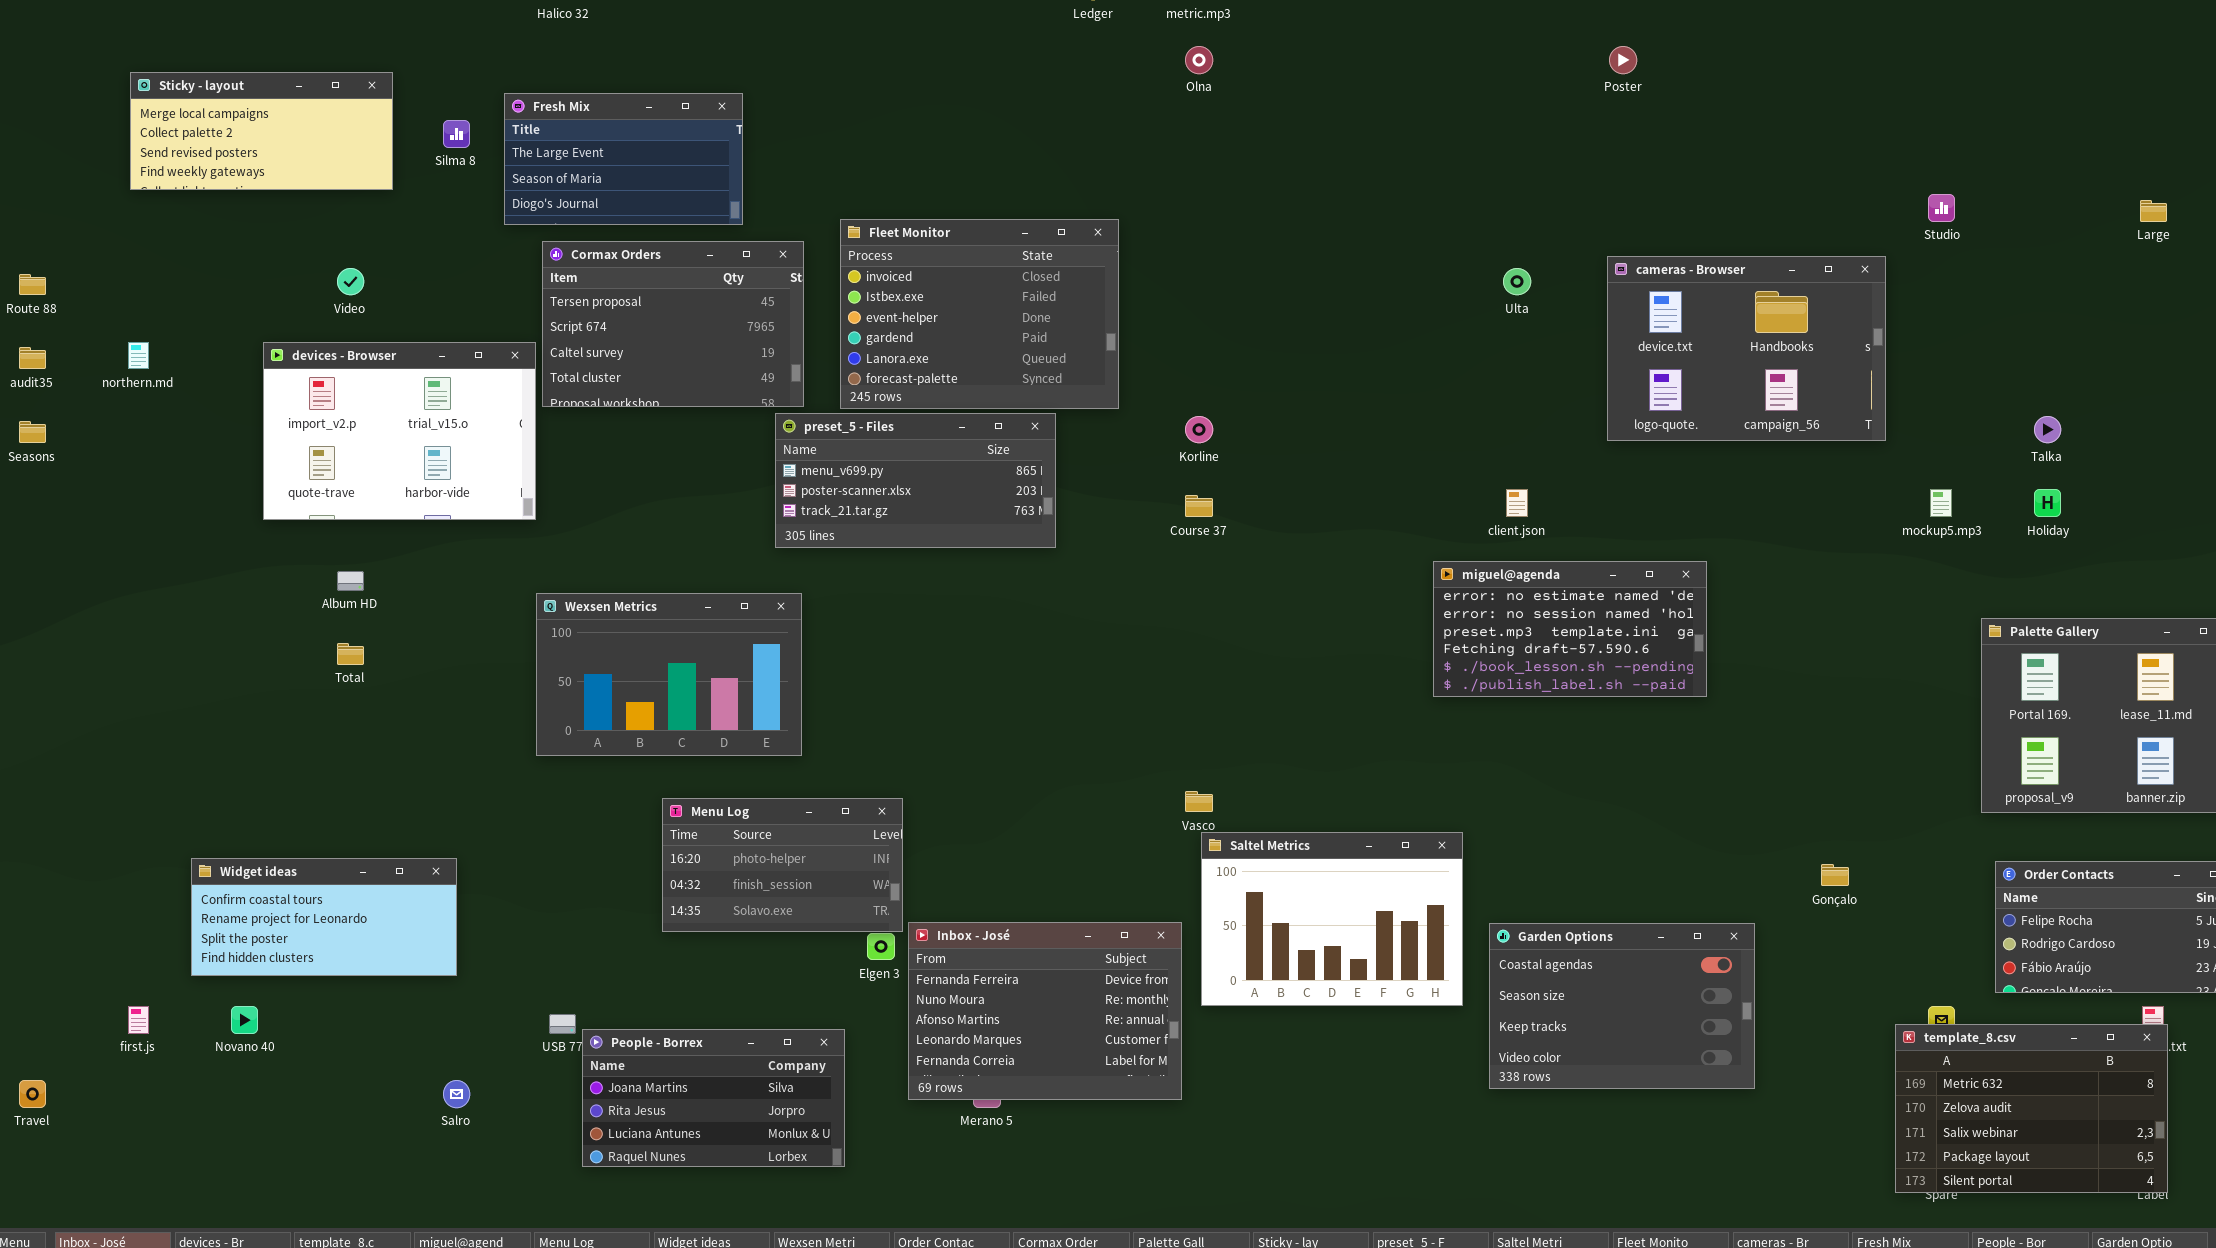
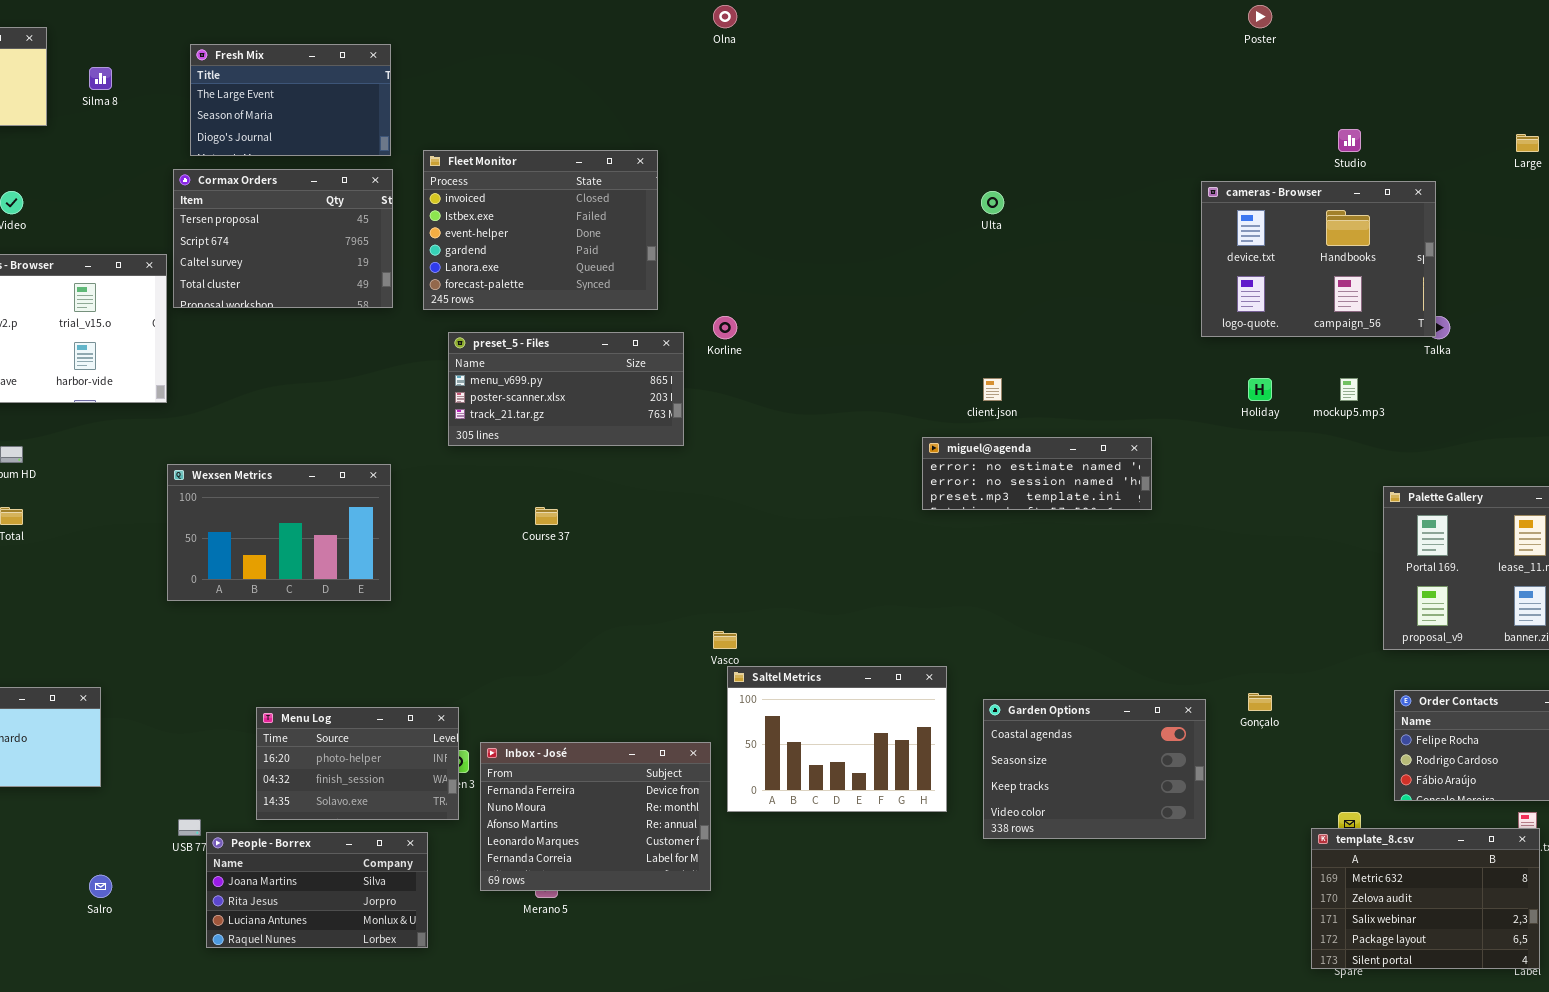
Poster: [1609,46,1637,74] -> [1248,5,1272,28], moved
Fresh Mix: [504,93,743,225] -> [190,44,391,156], moved
cameras - Browser: [1607,256,1886,441] -> [1201,181,1436,337], moved
preset_5 - Files: [775,413,1056,548] -> [448,332,684,446], moved
Holiday: [2034,489,2061,517] -> [1248,378,1272,401], moved
Course 37: [1185,495,1213,517] -> [535,507,558,525], moved
miguel@agenda: [1433,561,1707,697] -> [922,437,1152,510], resized
Menu Log: [662,798,903,932] -> [256,707,459,820], moved
Garden Options: [1489,923,1755,1089] -> [983,699,1206,839], moved

